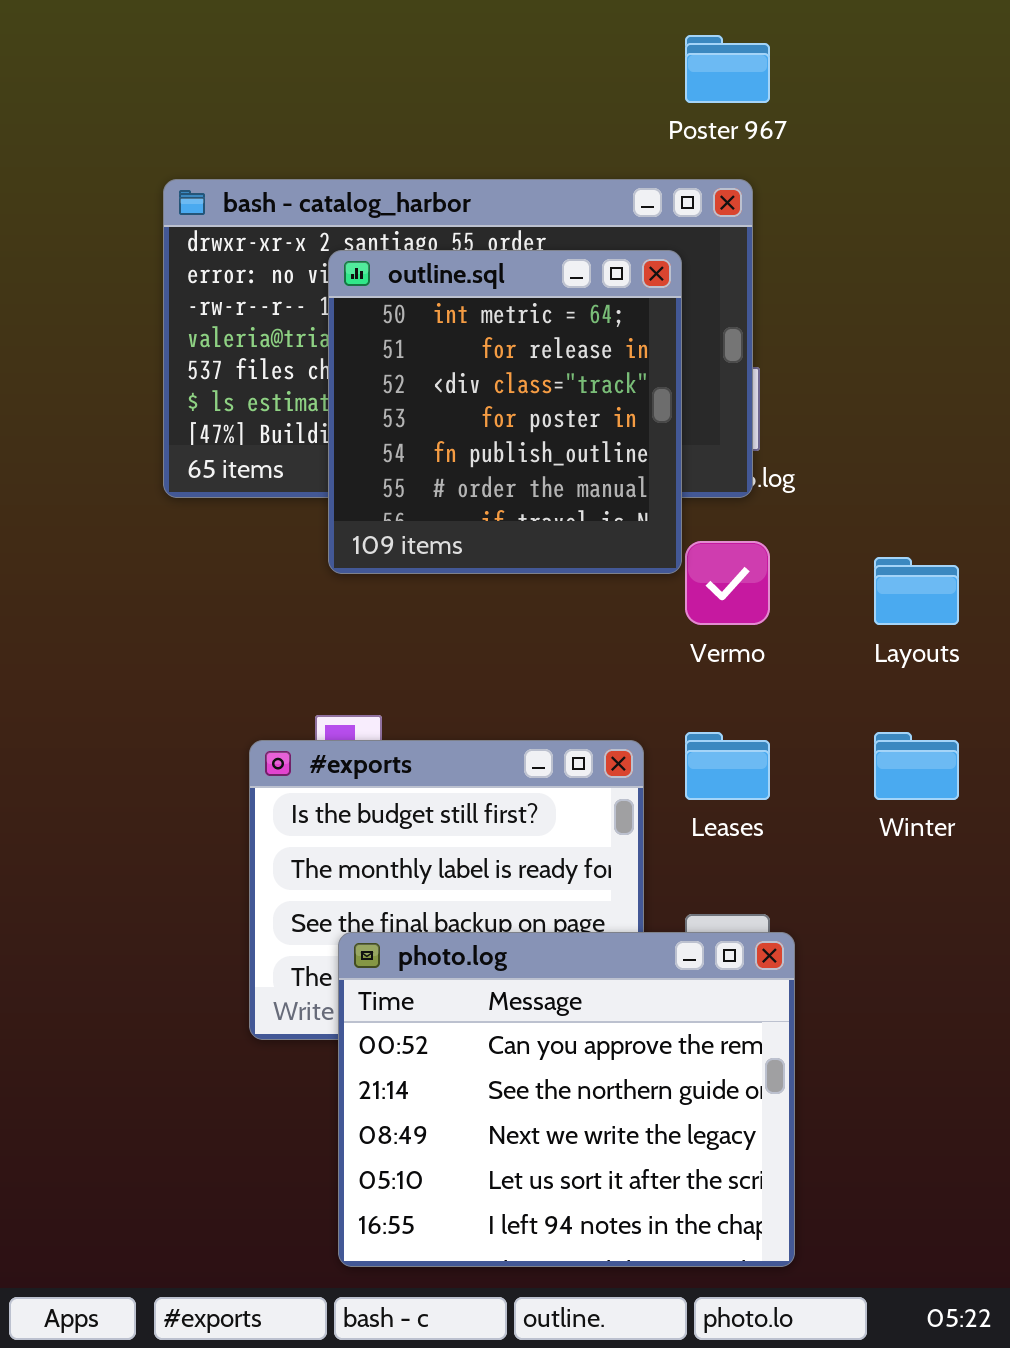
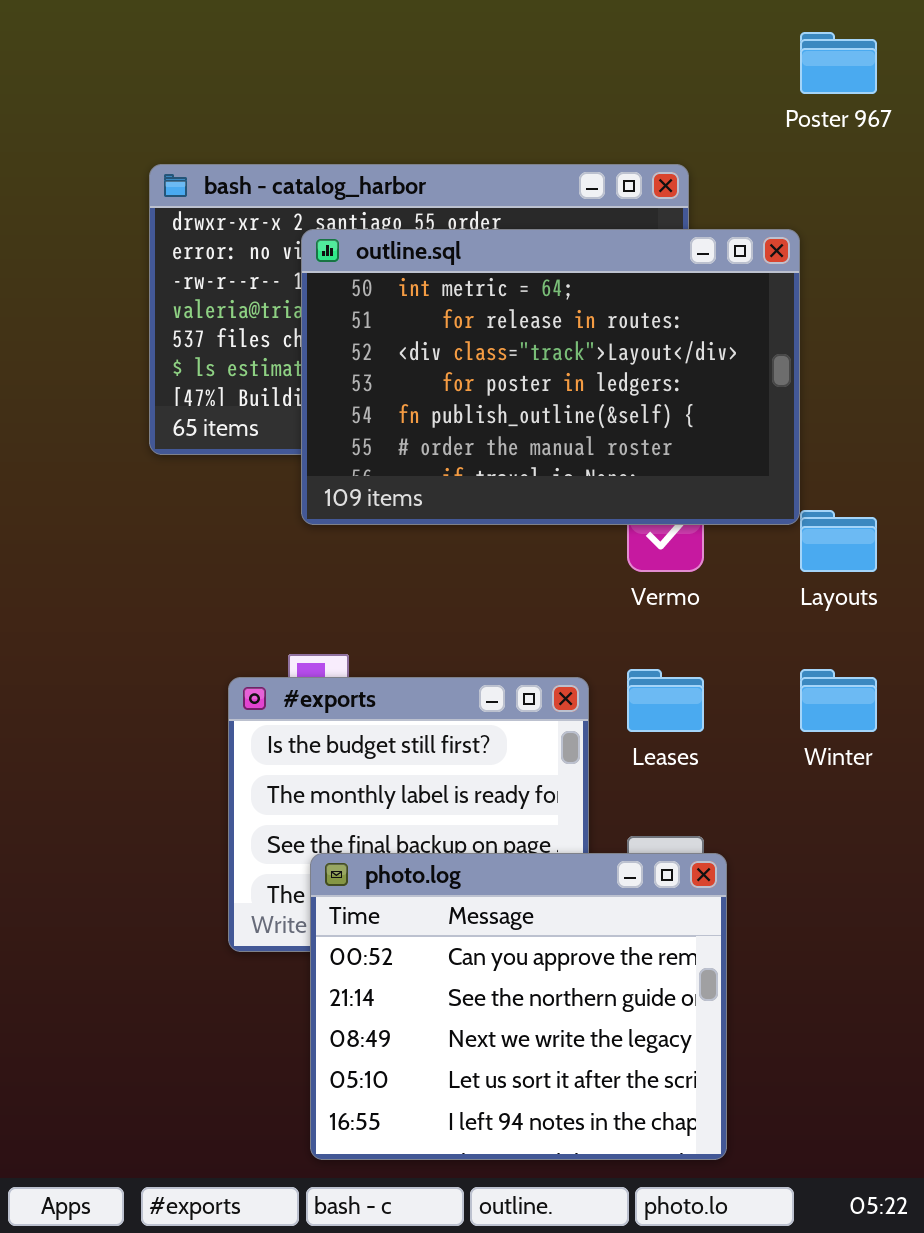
Poster 967: [685,35,770,103] -> [800,32,877,94], moved
outline.sql: [328,250,682,574] -> [301,229,800,525], resized

